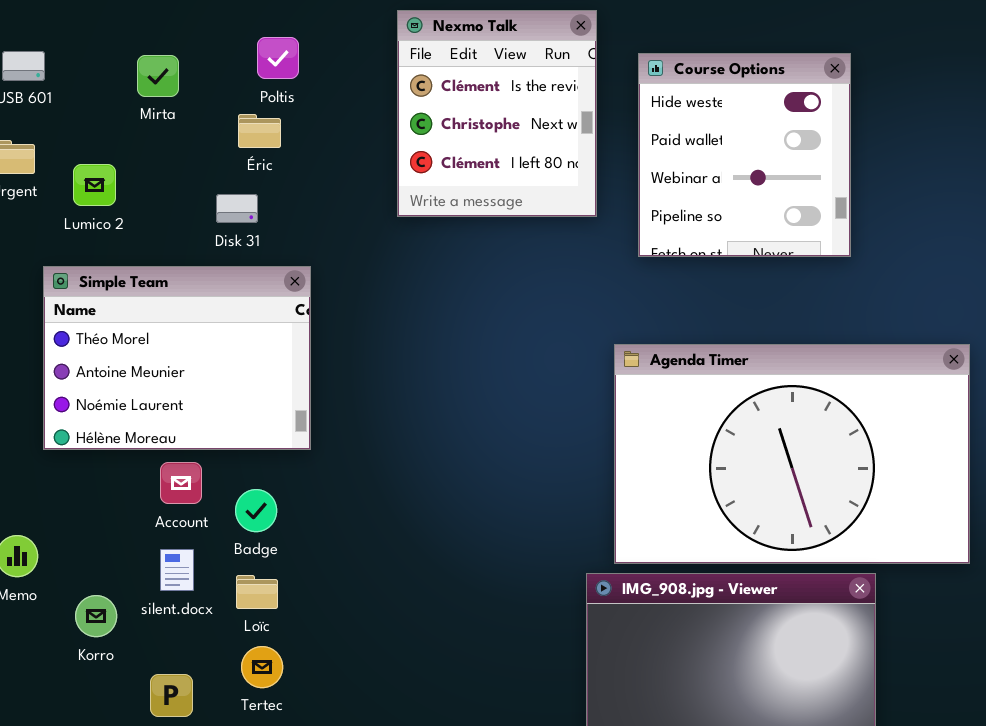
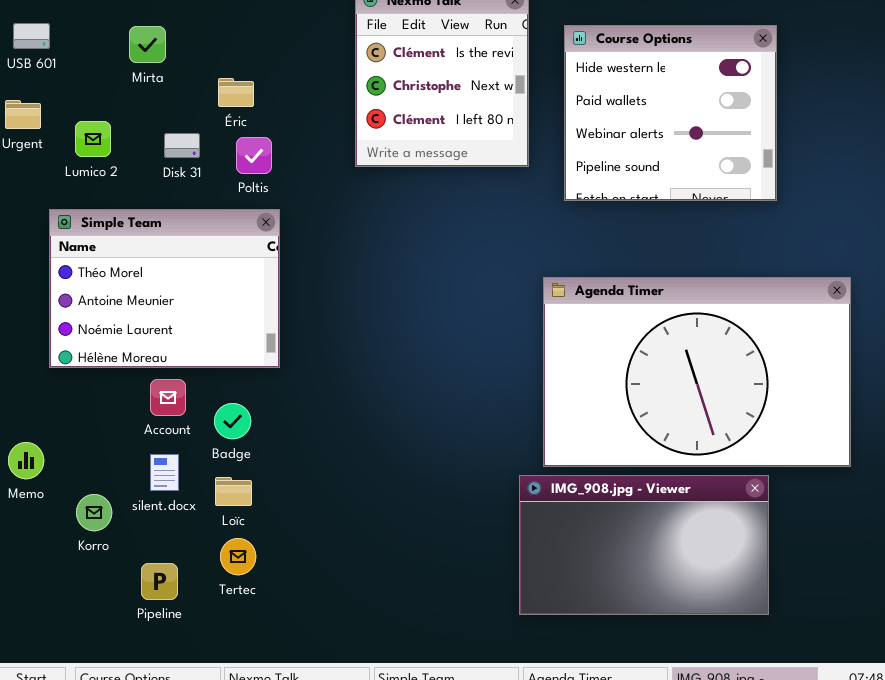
Poltis: [257,37,299,79] -> [236,137,272,174], moved
Course Options: [638,53,851,257] -> [564,25,777,201], resized
Disk 31: [216,194,258,223] -> [164,133,200,158], moved

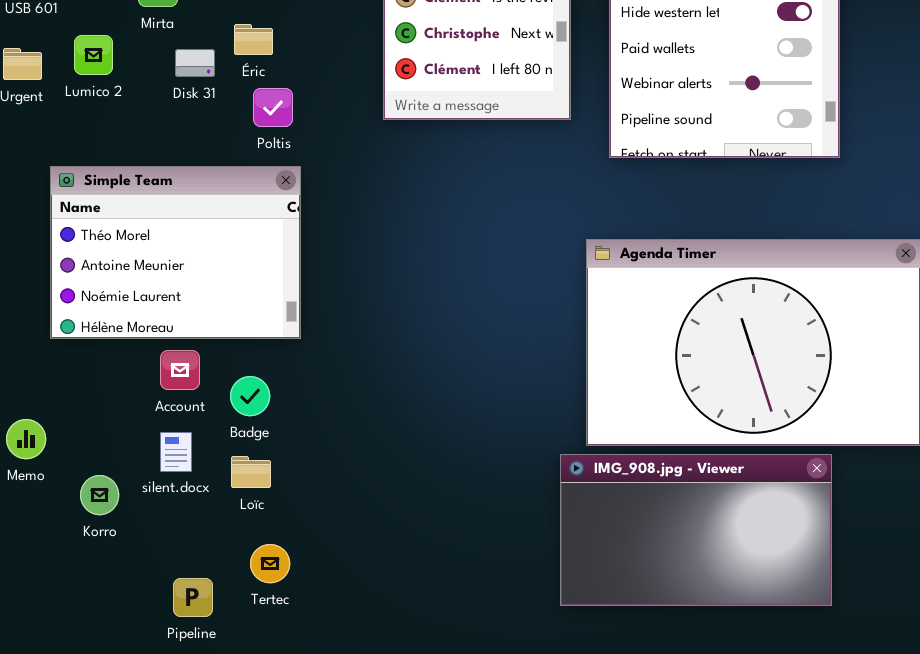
Lumico 2: [75,121,111,157] -> [74,35,113,75], moved
Disk 31: [164,133,200,158] -> [175,49,215,77], moved
Tertec: [220,538,256,575] -> [250,544,290,583], moved
Pipeline: [141,563,178,600] -> [173,578,213,617], moved

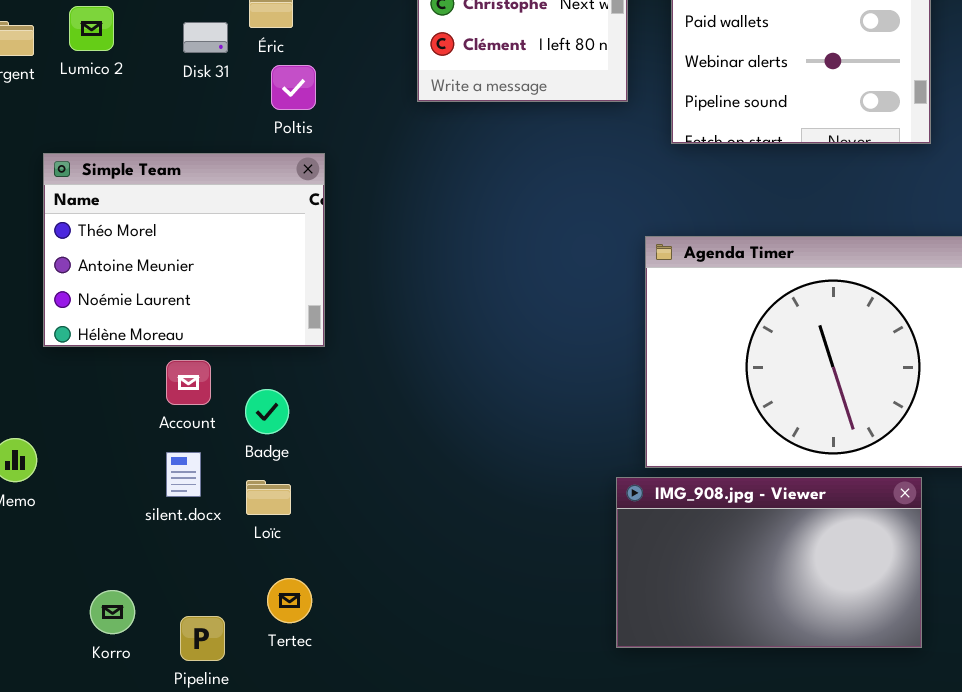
Korro: [80,475,119,515] -> [90,590,135,634], moved

